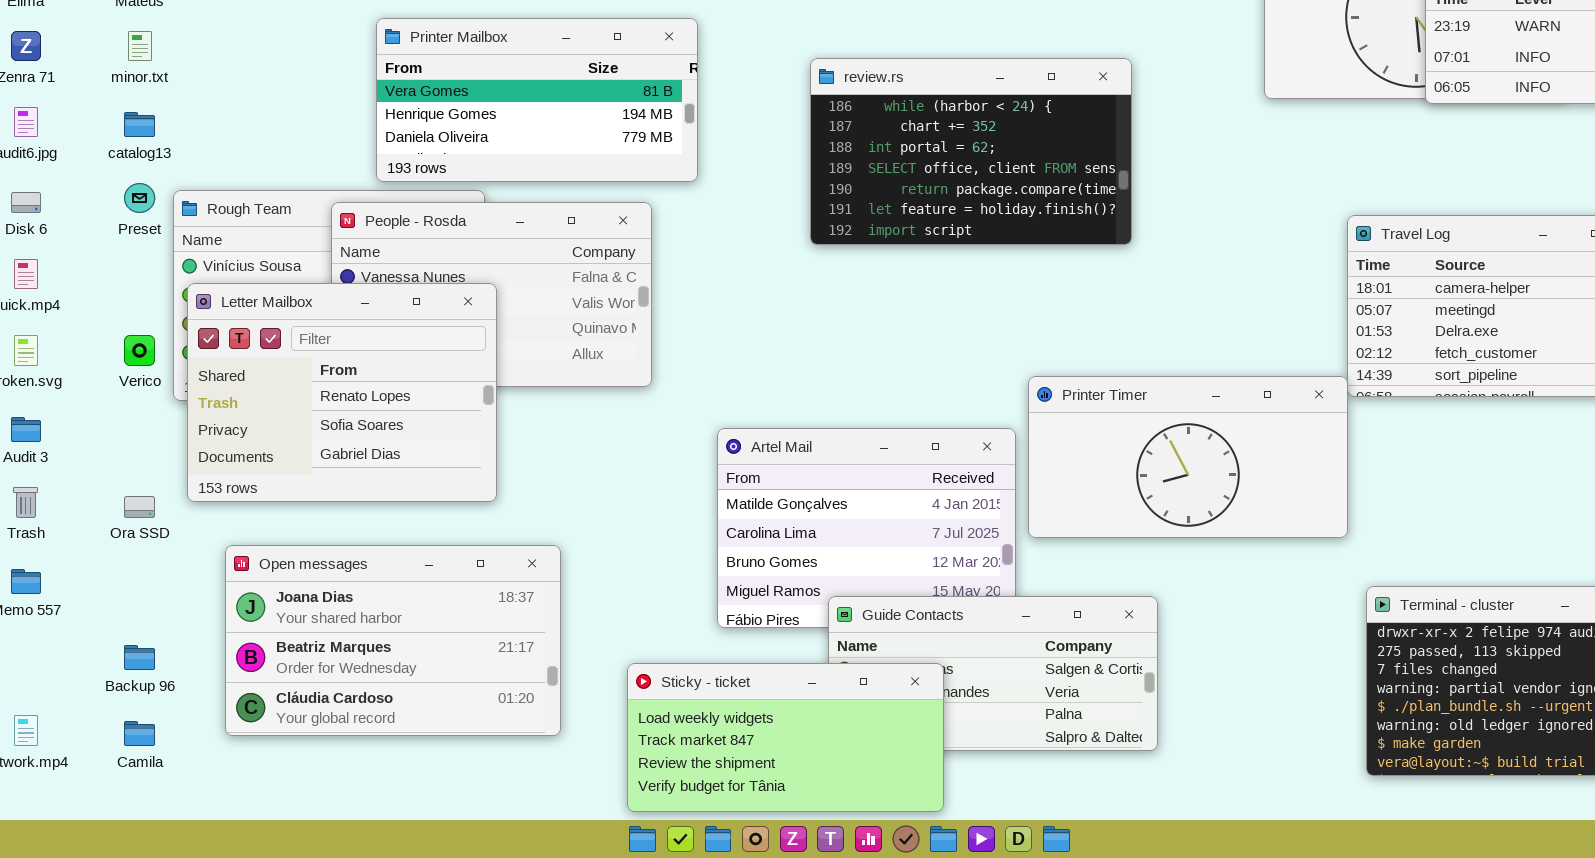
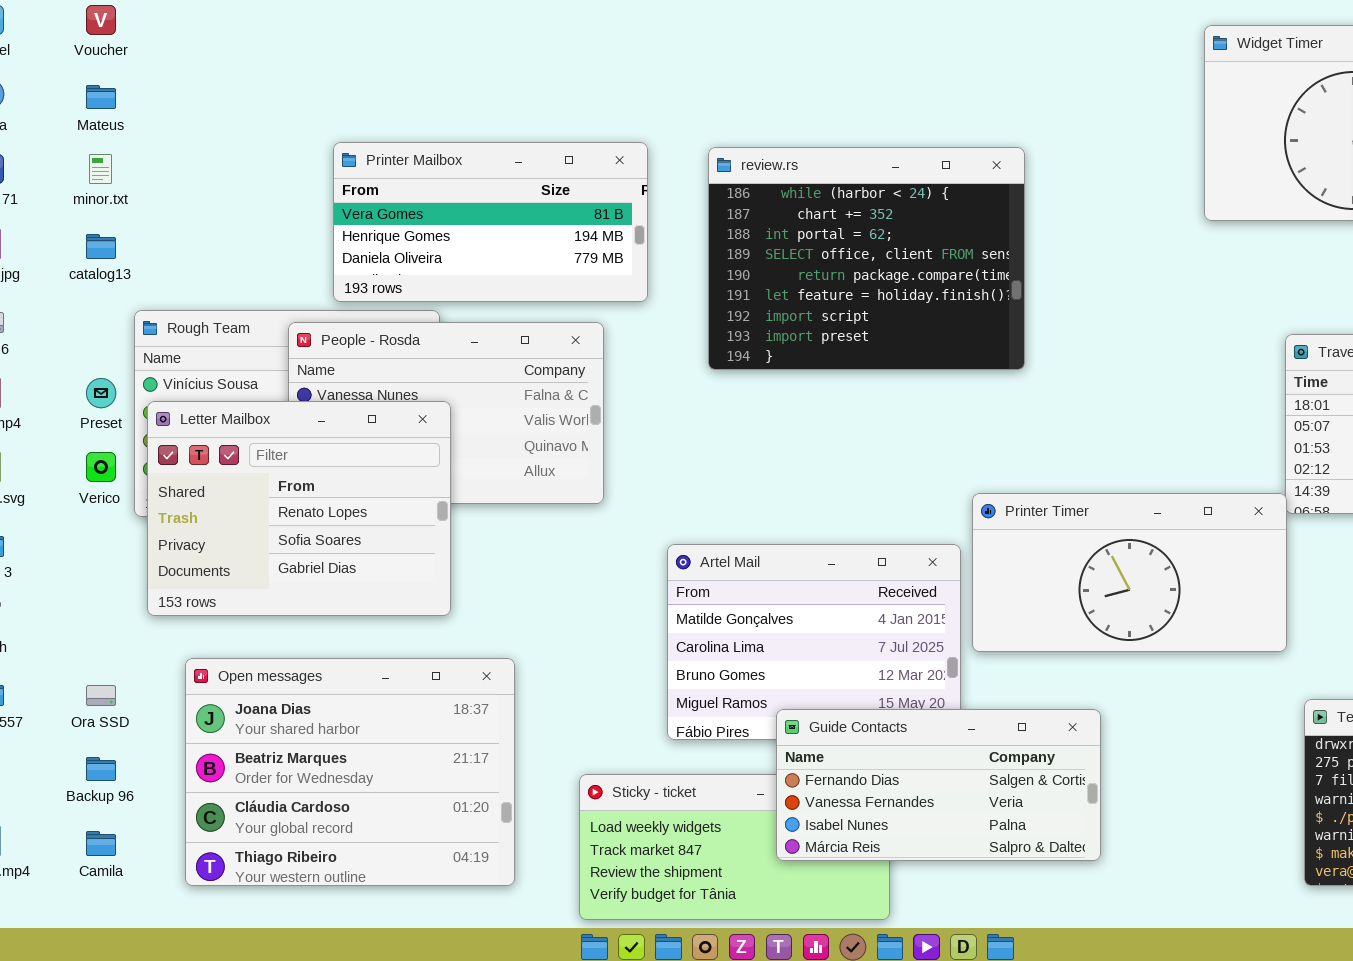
review.rs: [810,58,1132,245] -> [708,147,1025,370], moved, resized
Preset: [124,183,155,213] -> [86,378,116,408], moved
Ora SSD: [124,496,155,518] -> [86,685,116,706], moved
Open messages: [225,545,561,736] -> [185,658,515,886], resized
Guide Contacts: [828,596,1158,751] -> [776,709,1101,861], raised

